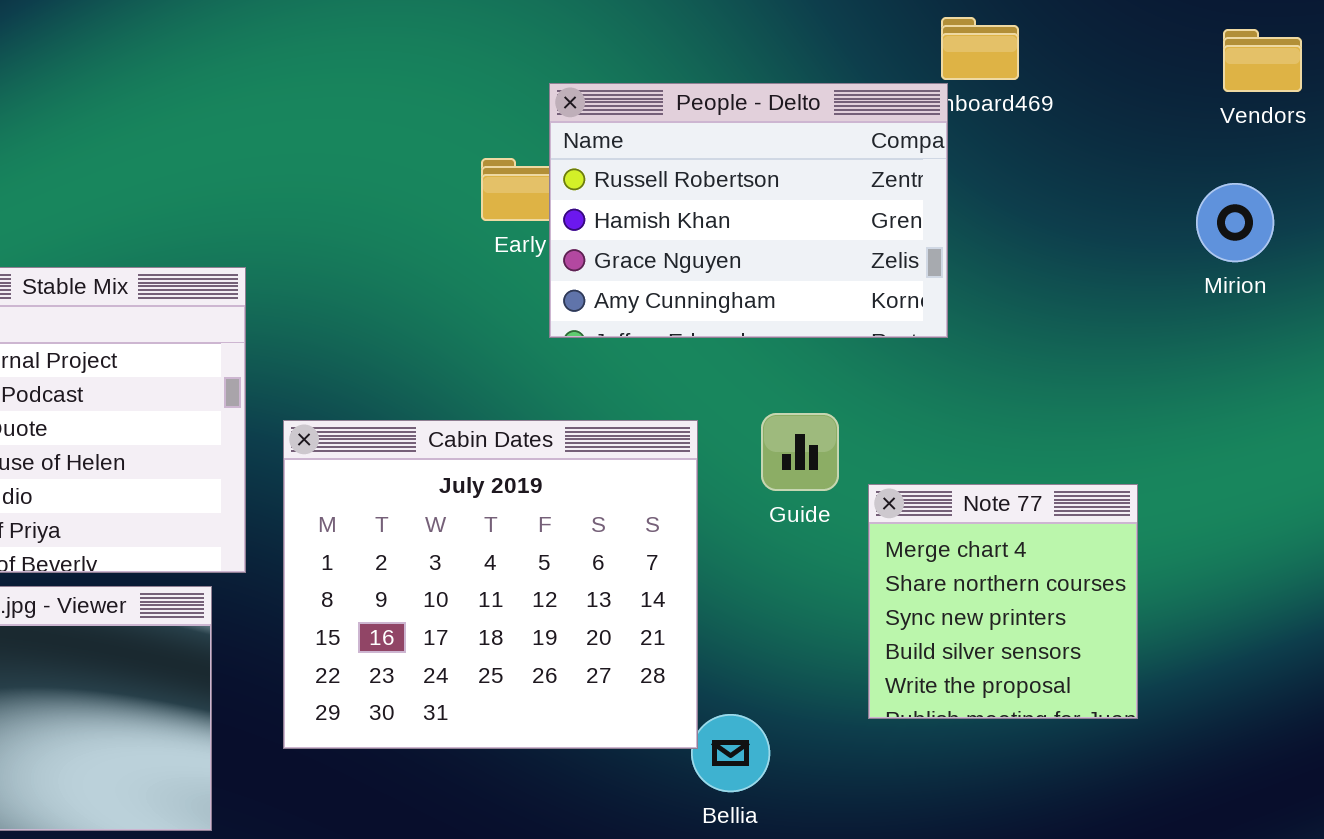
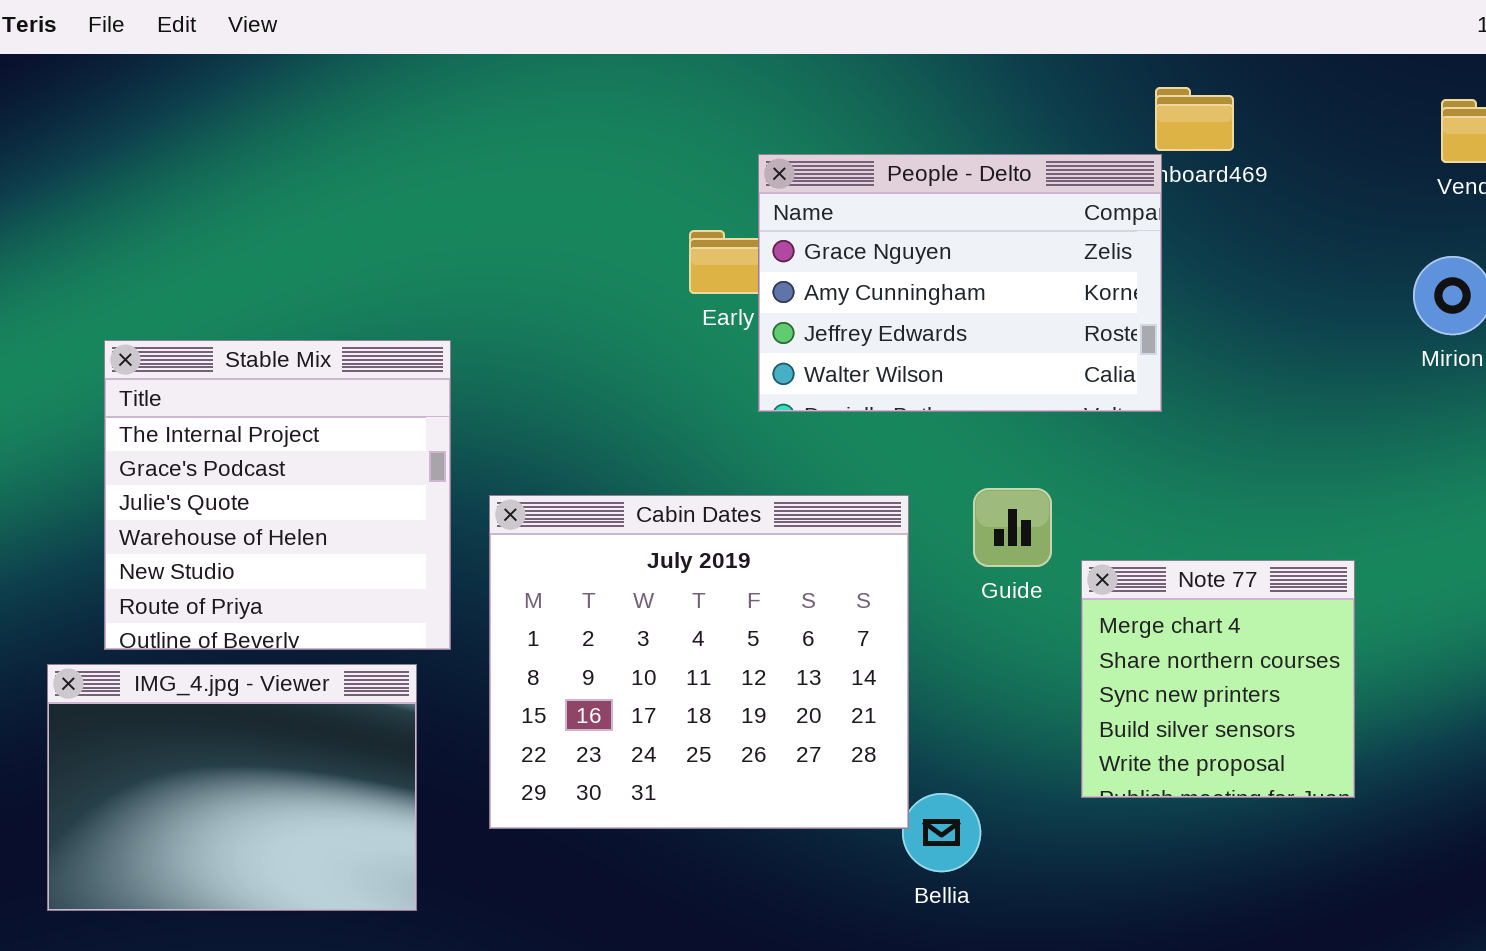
People - Delto: [549,83,948,338] -> [758,154,1162,412], scrolled down 2 rows

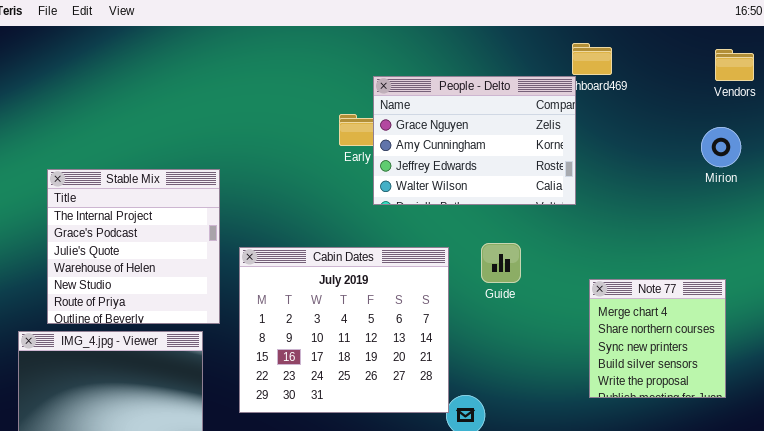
Note 77: [1081,560,1355,798] -> [589,279,726,398], moved

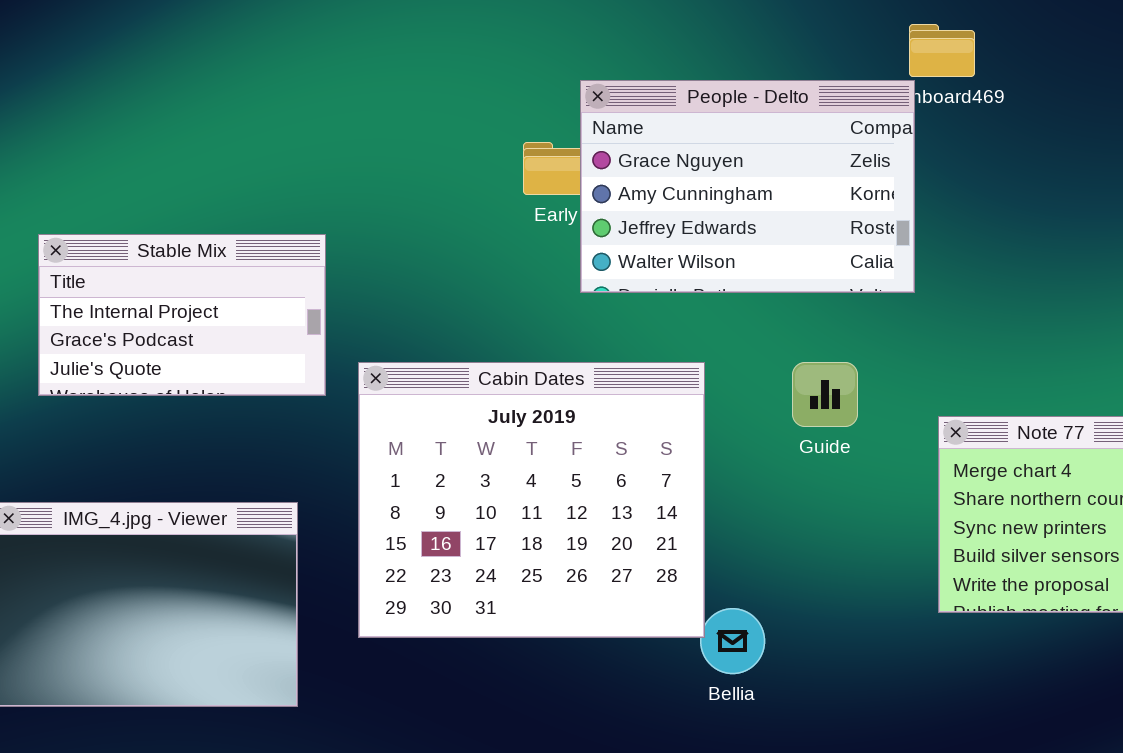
Stable Mix: [47,169,220,324] -> [38,234,326,396], resized
Guide: [481,243,521,283] -> [792,362,858,427], moved

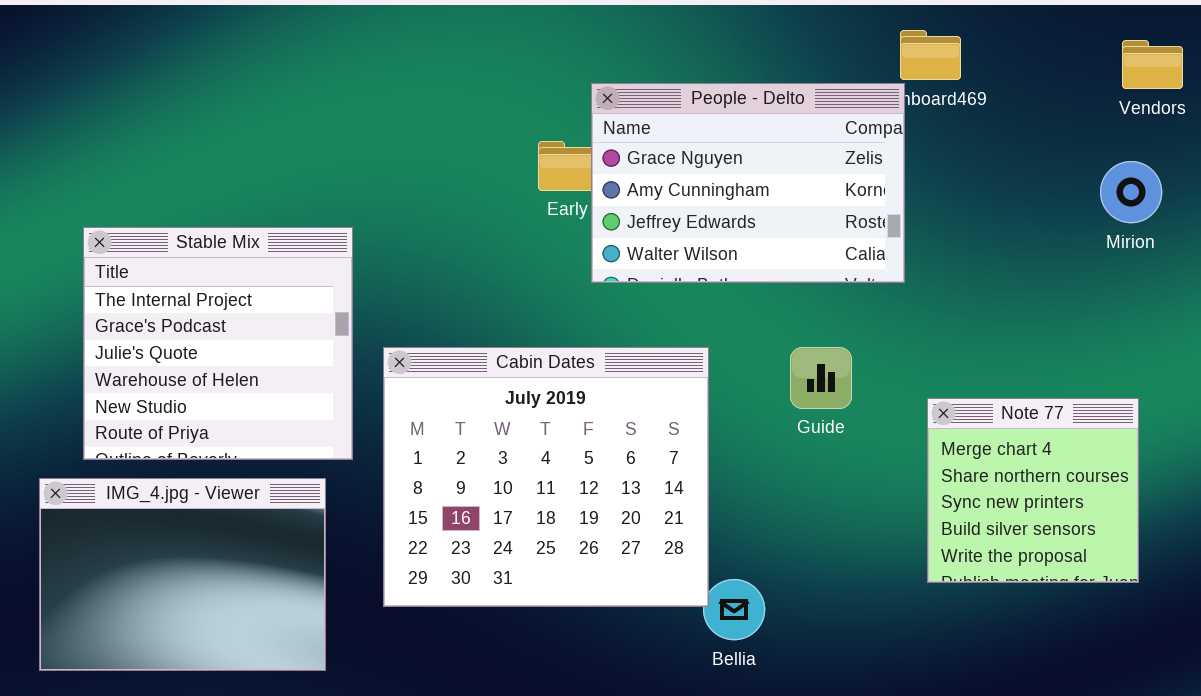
Stable Mix: [38,234,326,396] -> [83,227,353,460], resized

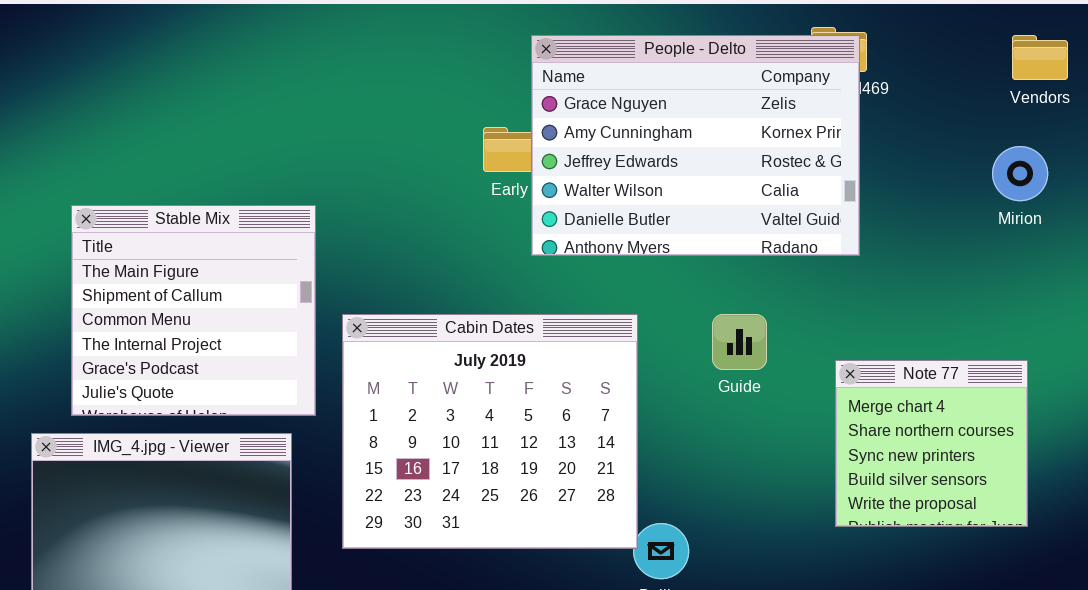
People - Delto: [591,83,905,283] -> [531,35,860,256], resized
Stable Mix: [83,227,353,460] -> [71,205,316,416], scrolled up 3 rows

